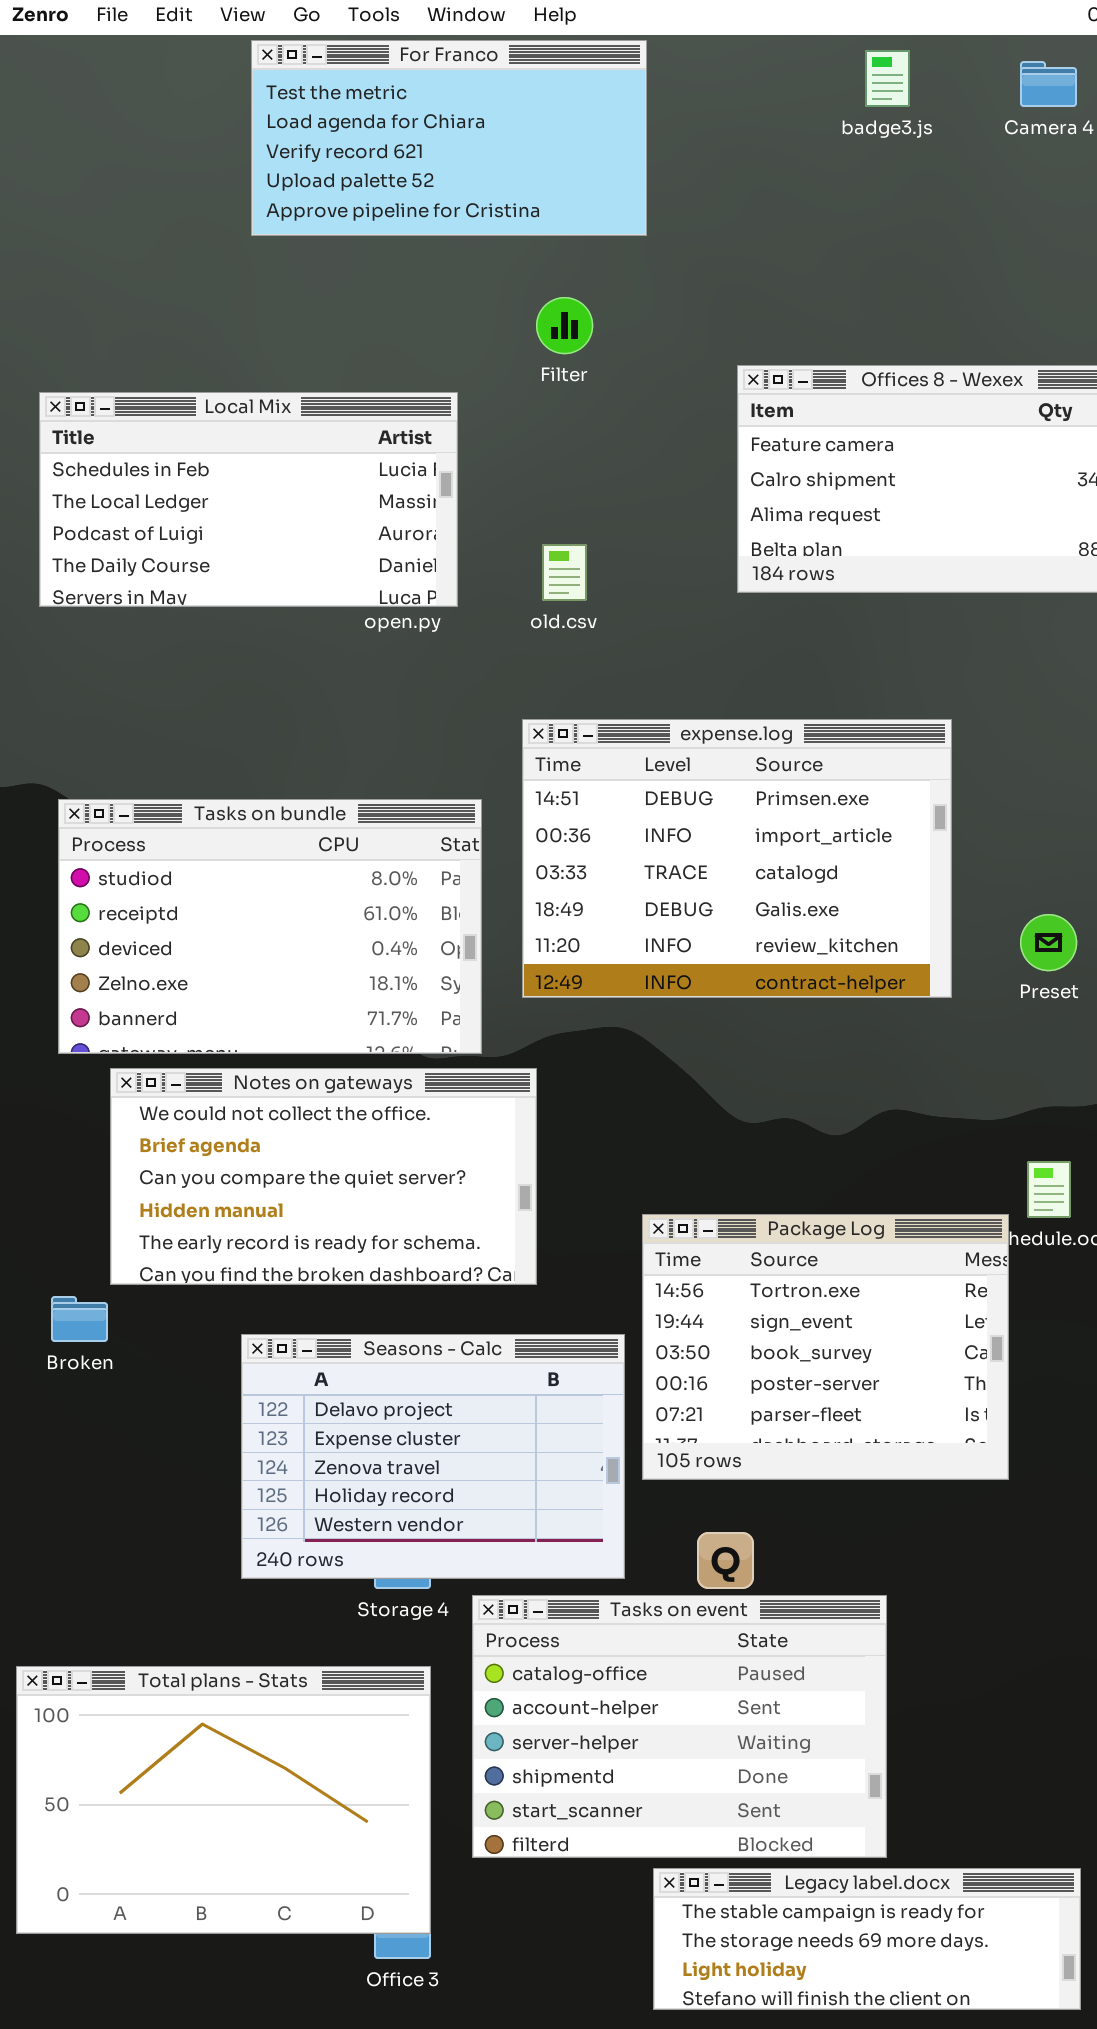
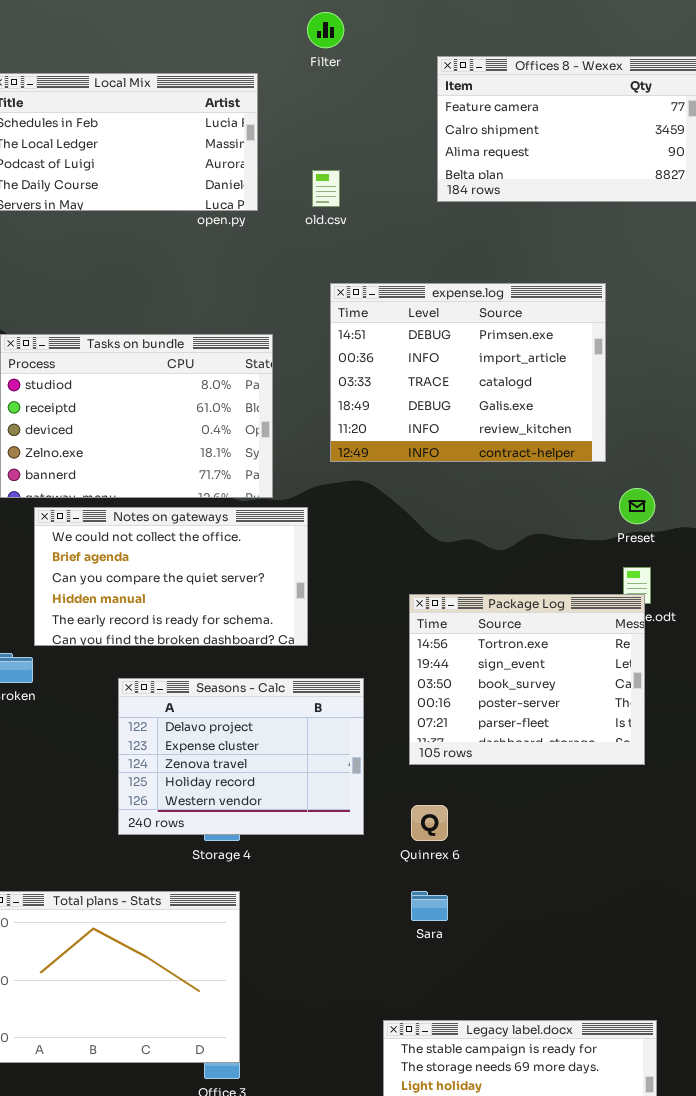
expense.log: [522,719,952,998] -> [330,283,606,462], moved
Preset: [1020,914,1077,971] -> [619,488,655,524], moved
Package Log: [642,1214,1009,1480] -> [409,594,645,765], moved
Tasks on event: [472,1595,887,1858] -> none, closed

